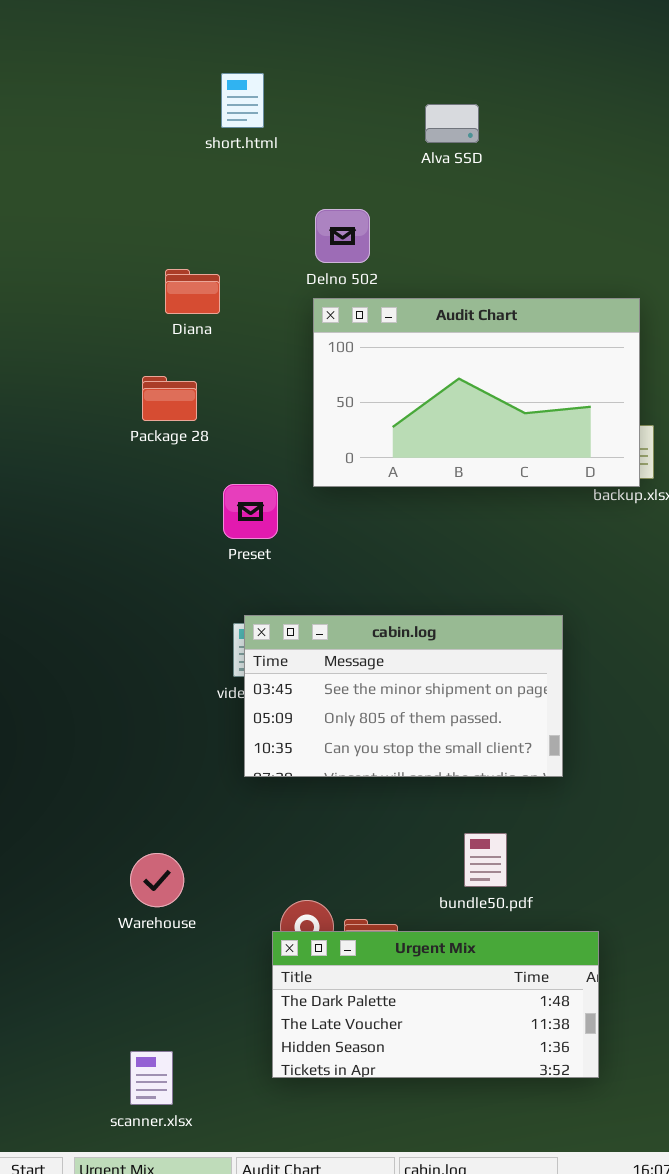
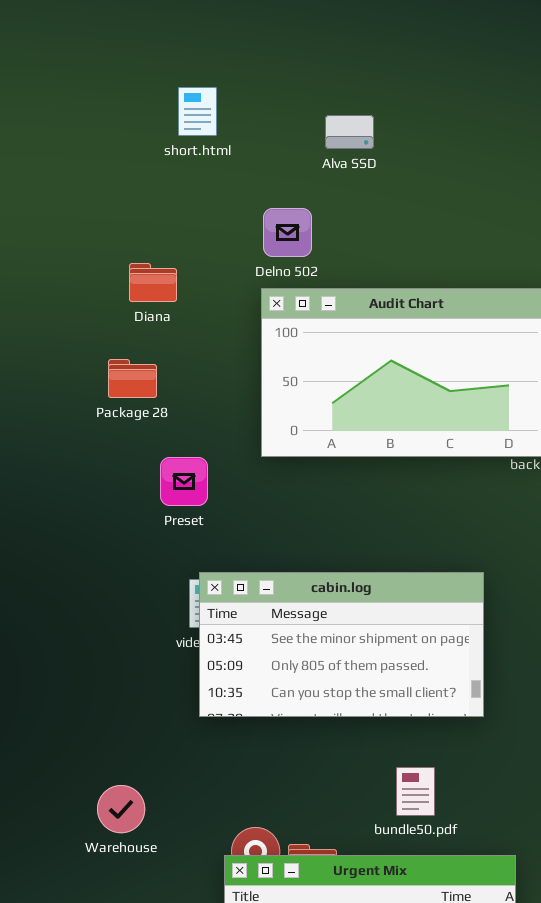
Alva SSD: [425,104,479,143] -> [325,115,374,149], moved
Preset: [223,484,278,539] -> [160,457,208,506], moved

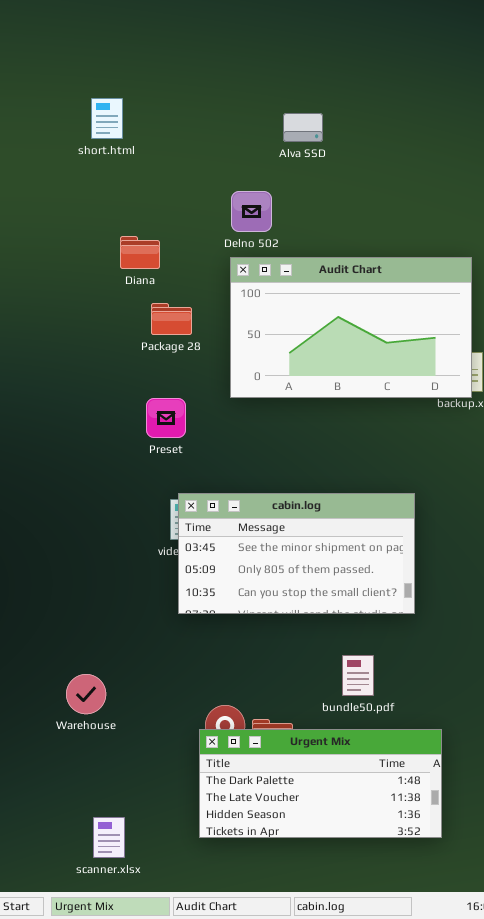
short.html: [178,87,217,136] -> [91,98,123,139], moved
Package 28: [108,359,157,398] -> [151,303,192,335], moved
Warehouse: [97,785,145,833] -> [66,674,106,714], moved

